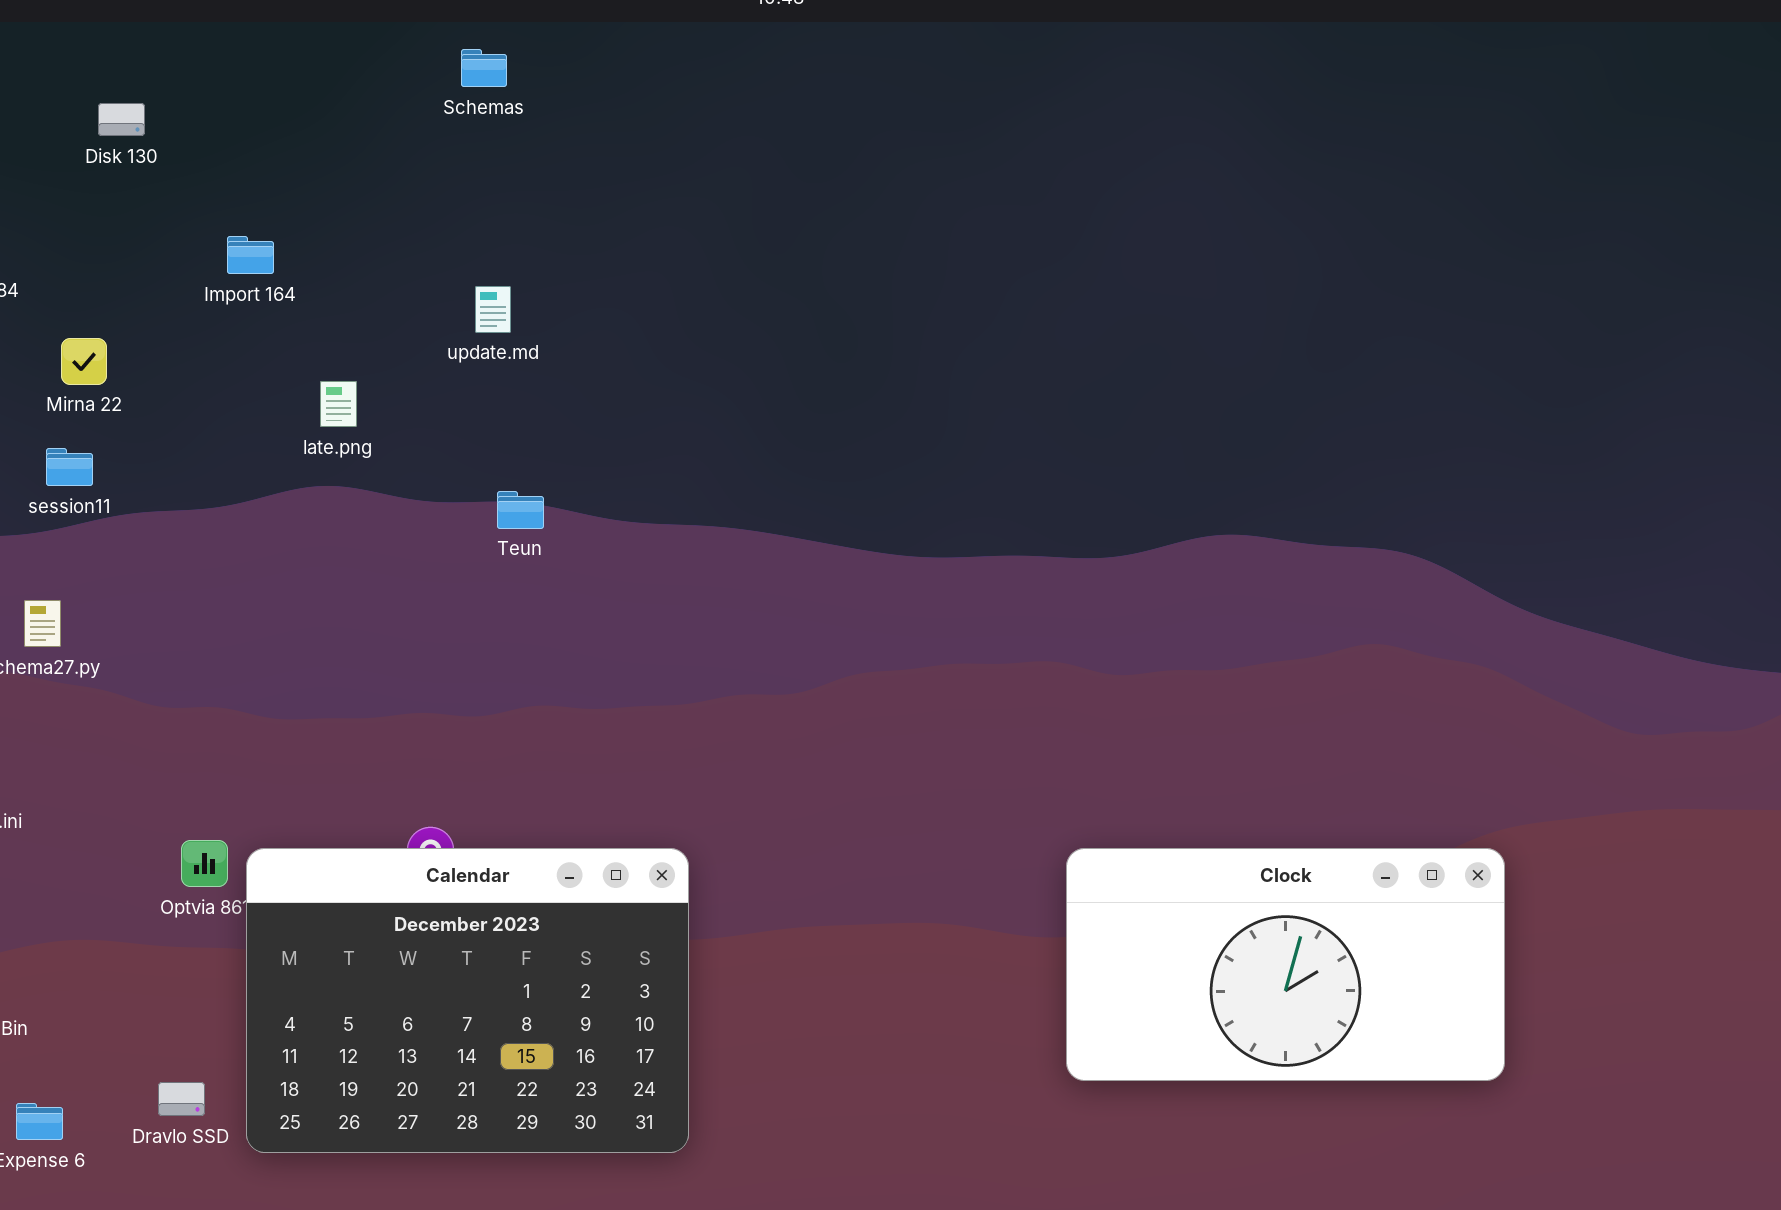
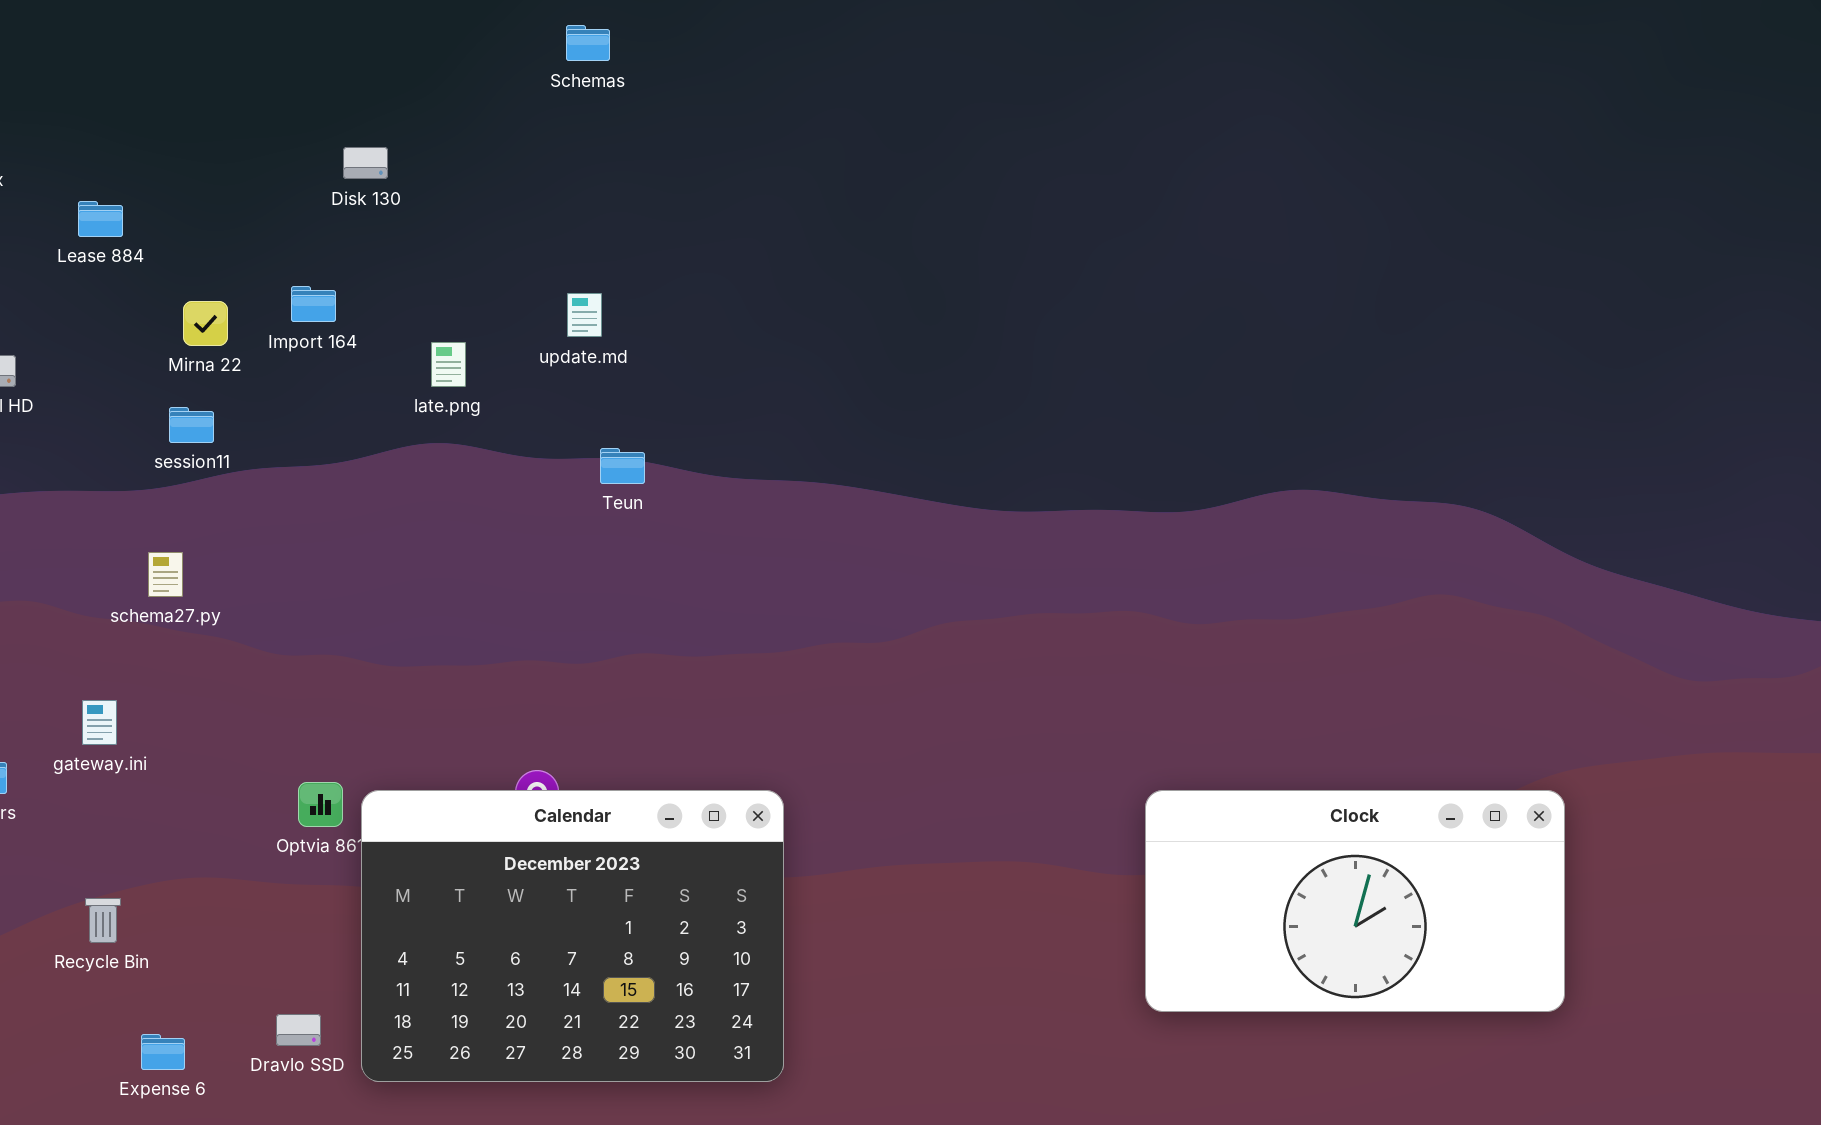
Disk 130: [98,103,145,136] -> [343,147,388,179], moved
Import 164: [227,236,274,274] -> [291,286,336,322], moved
update.md: [475,286,511,333] -> [567,293,602,337], moved

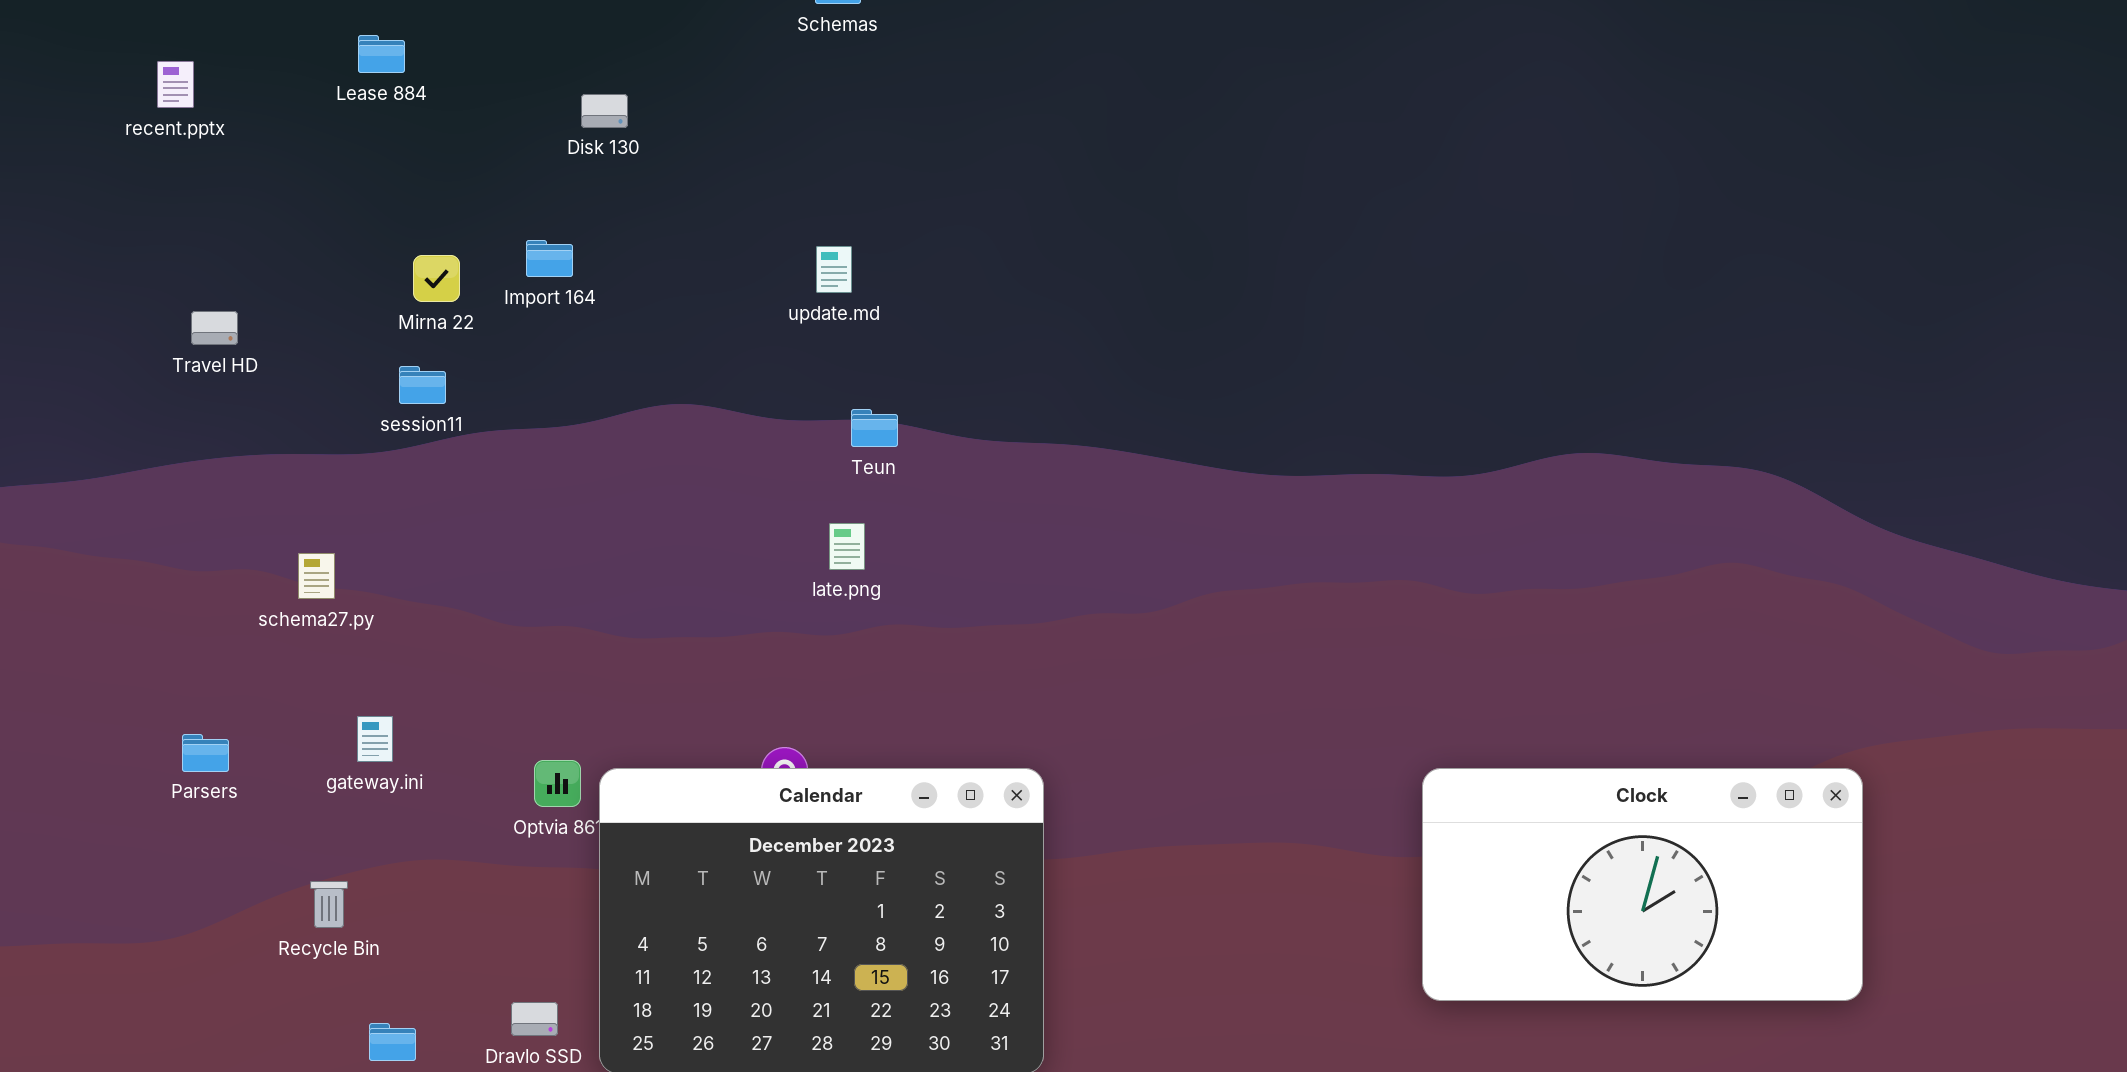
Lease 884: [78,201,123,237] -> [358,35,405,73], moved
late.png: [431,342,466,387] -> [829,523,865,570], moved
schema27.py: [148,552,183,597] -> [298,553,335,599], moved
gateway.ini: [82,700,117,745] -> [357,716,393,762], moved

